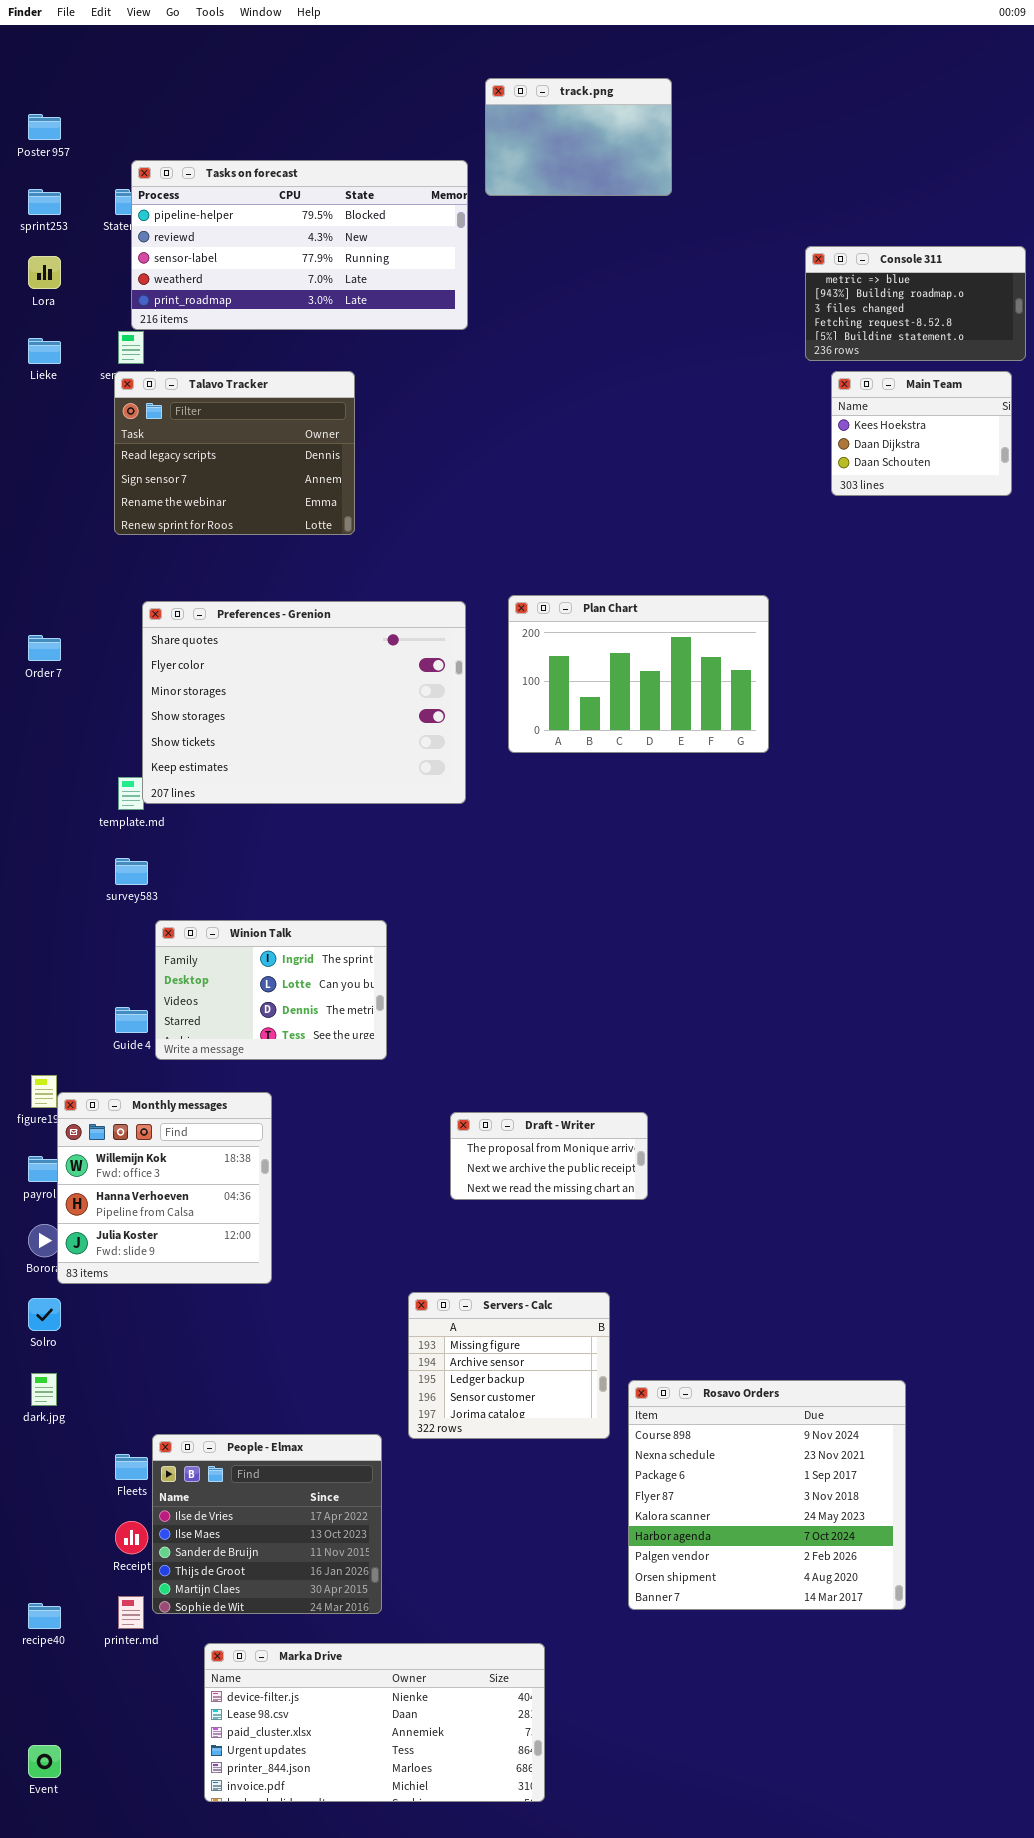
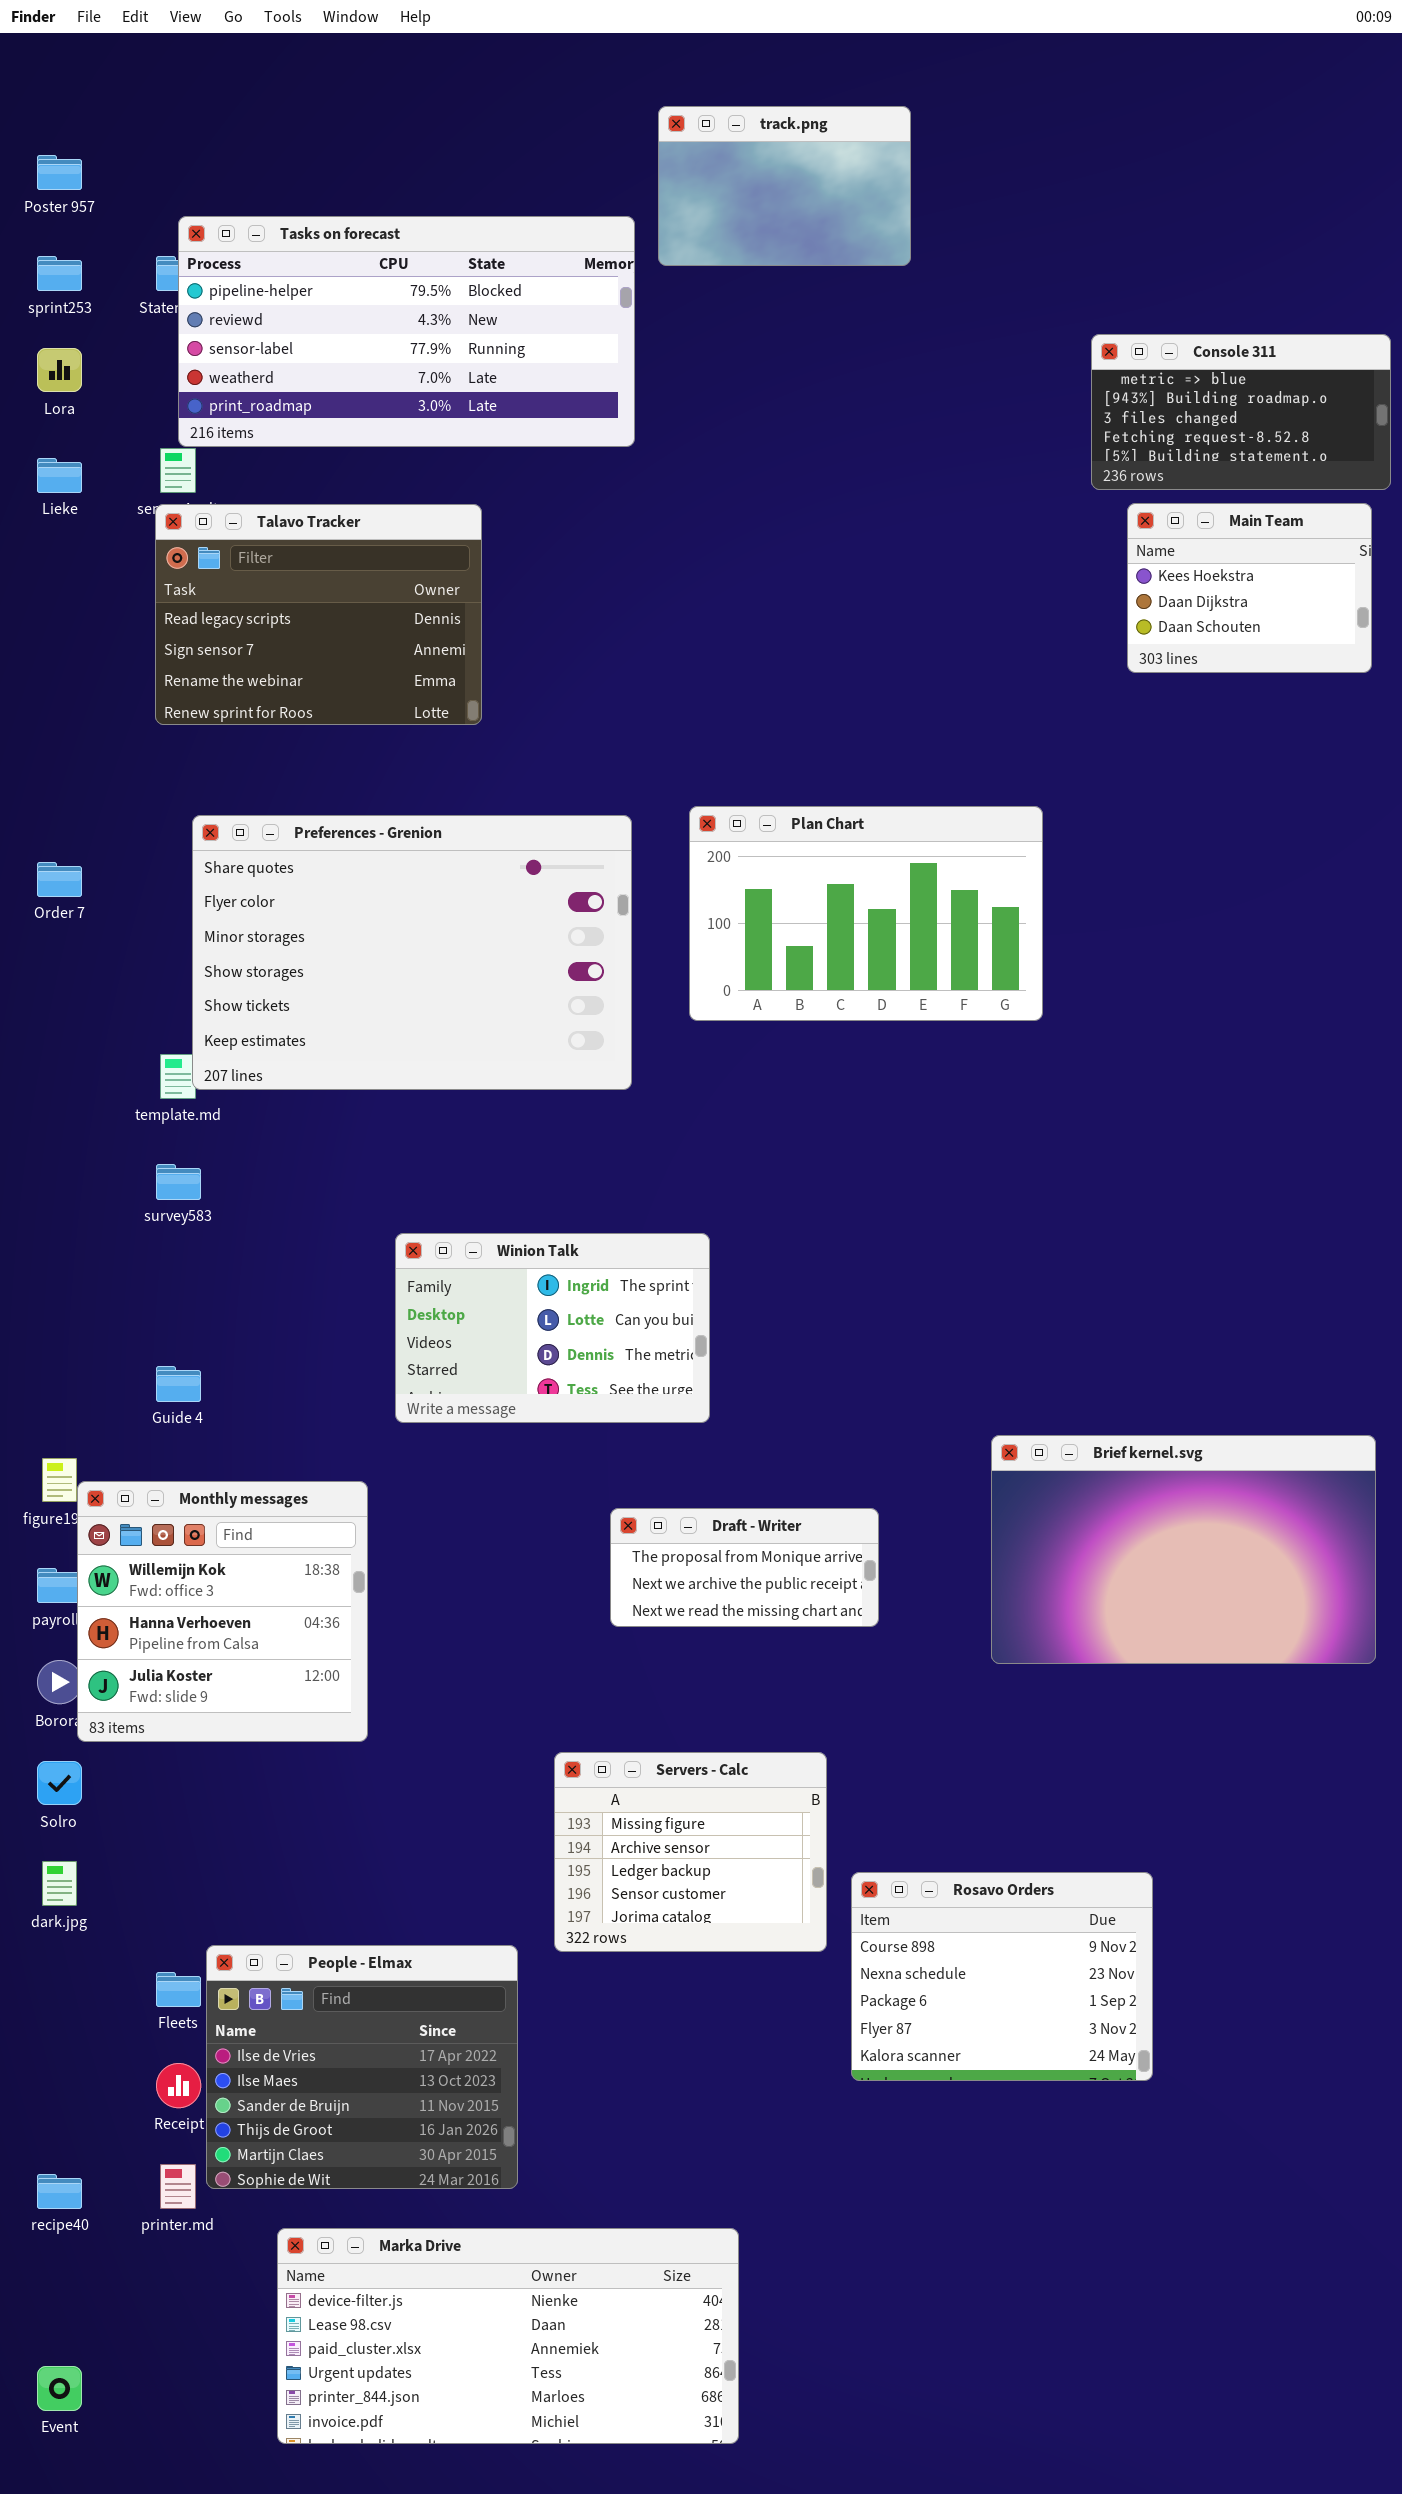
Winion Talk: [155,920,387,1060] -> [395,1233,710,1423], moved
Brief kernel.svg: none -> [991,1435,1376,1664], opened
Rosavo Orders: [628,1380,906,1610] -> [851,1872,1153,2081], resized

